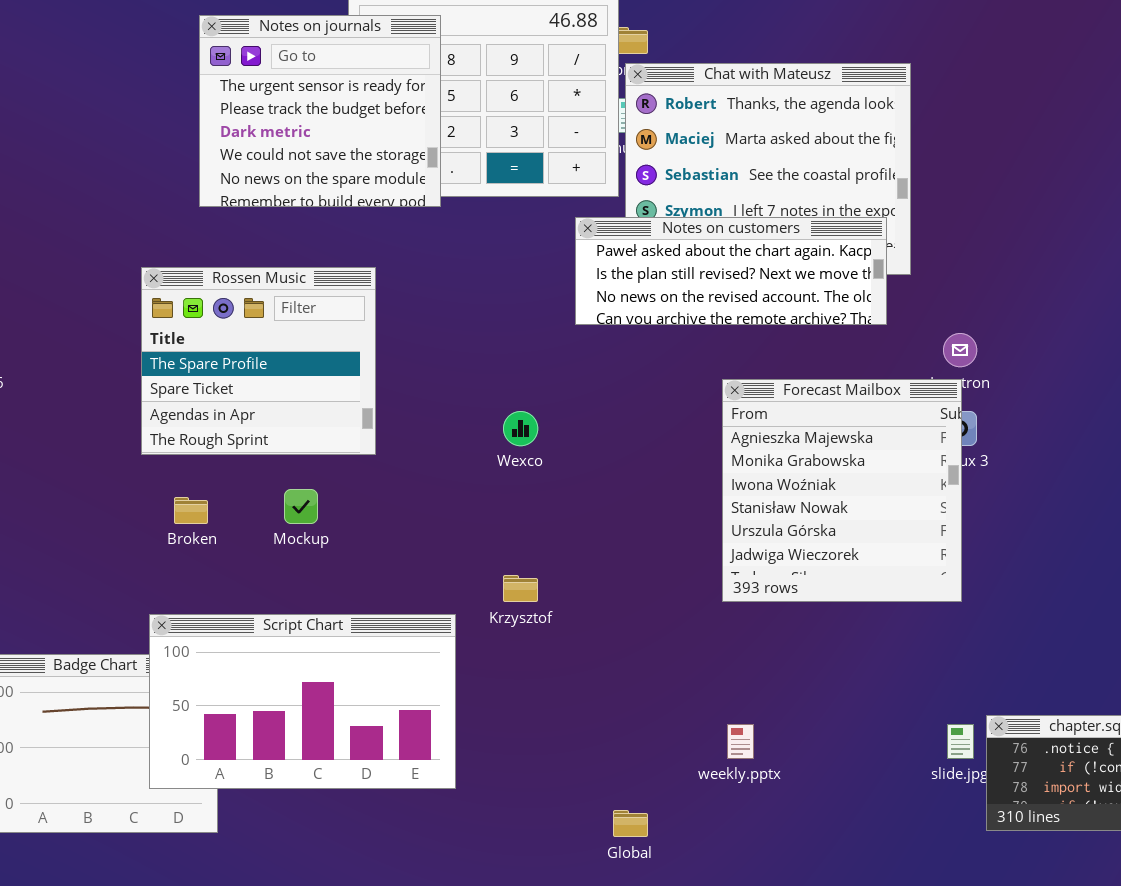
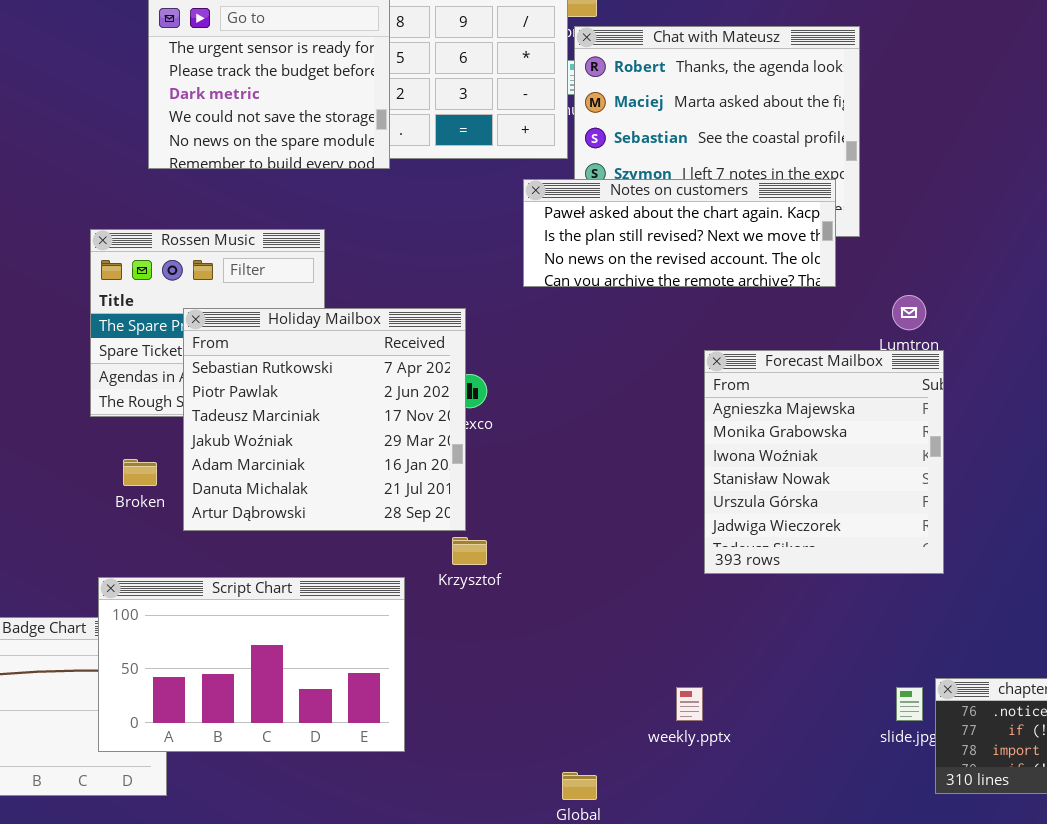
Holiday Mailbox: none -> [183,308,466,531], opened
Forecast Mailbox: [722,379,962,602] -> [704,350,944,574], moved

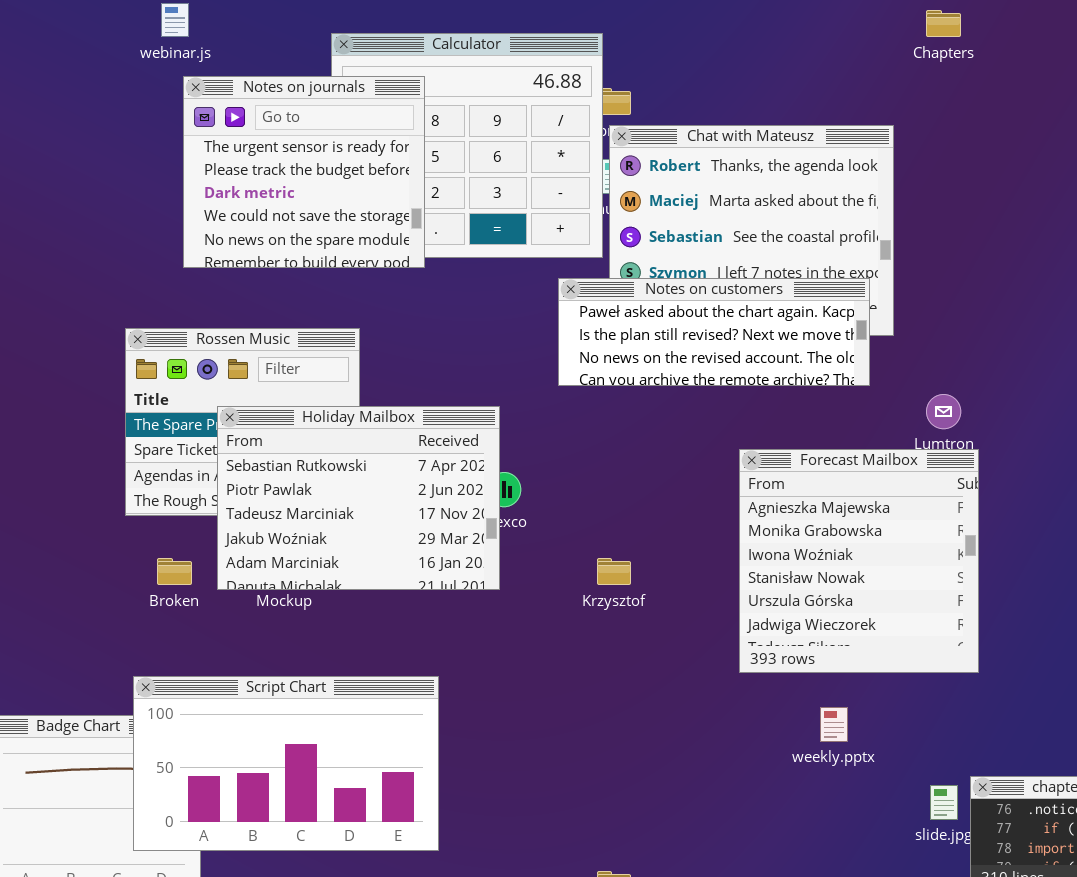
Holiday Mailbox: [183,308,466,531] -> [217,406,500,590], resized
Krzysztof: [452,537,487,565] -> [597,558,631,585], moved
weekly.pptx: [676,687,703,721] -> [820,707,848,742], moved

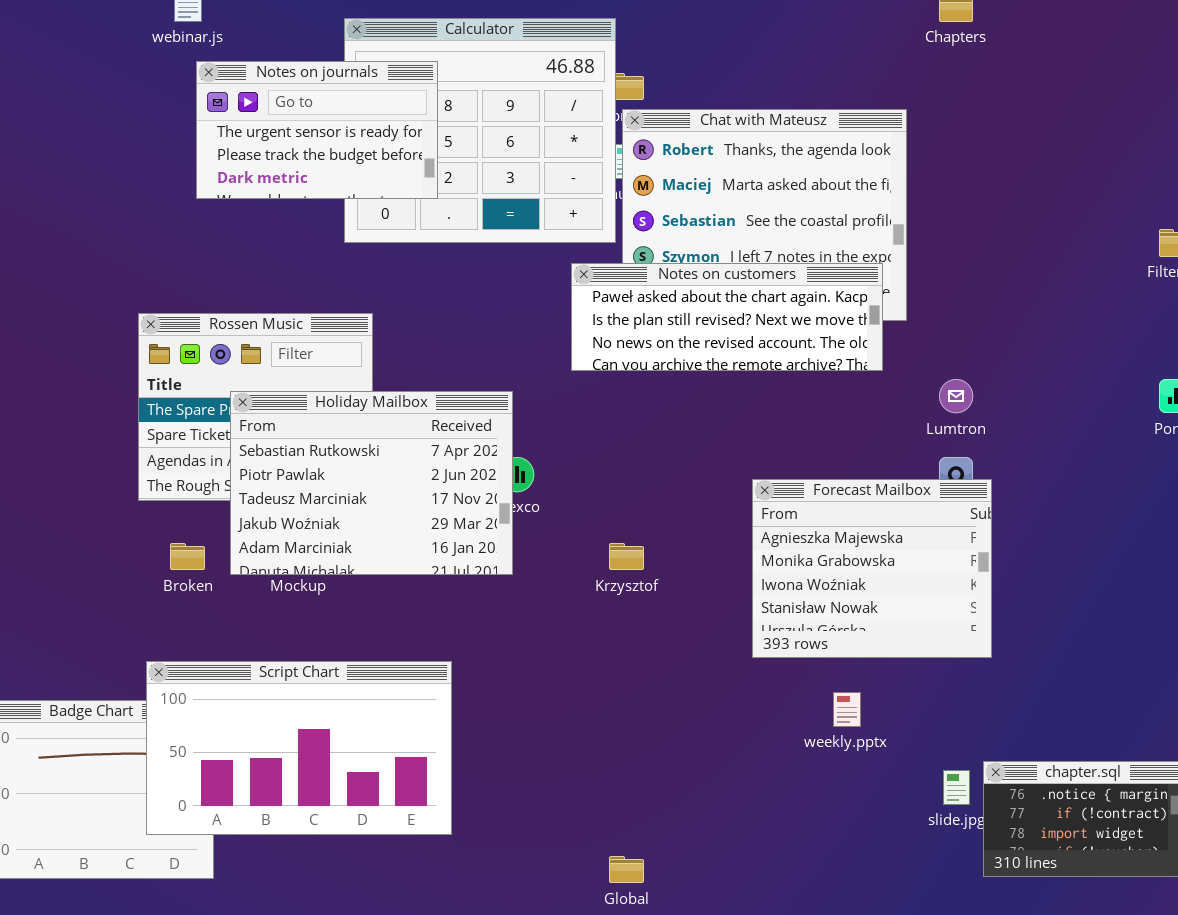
Notes on journals: [183,76,425,268] -> [196,61,438,199], resized
Forecast Mailbox: [739,449,979,673] -> [752,479,992,658], resized

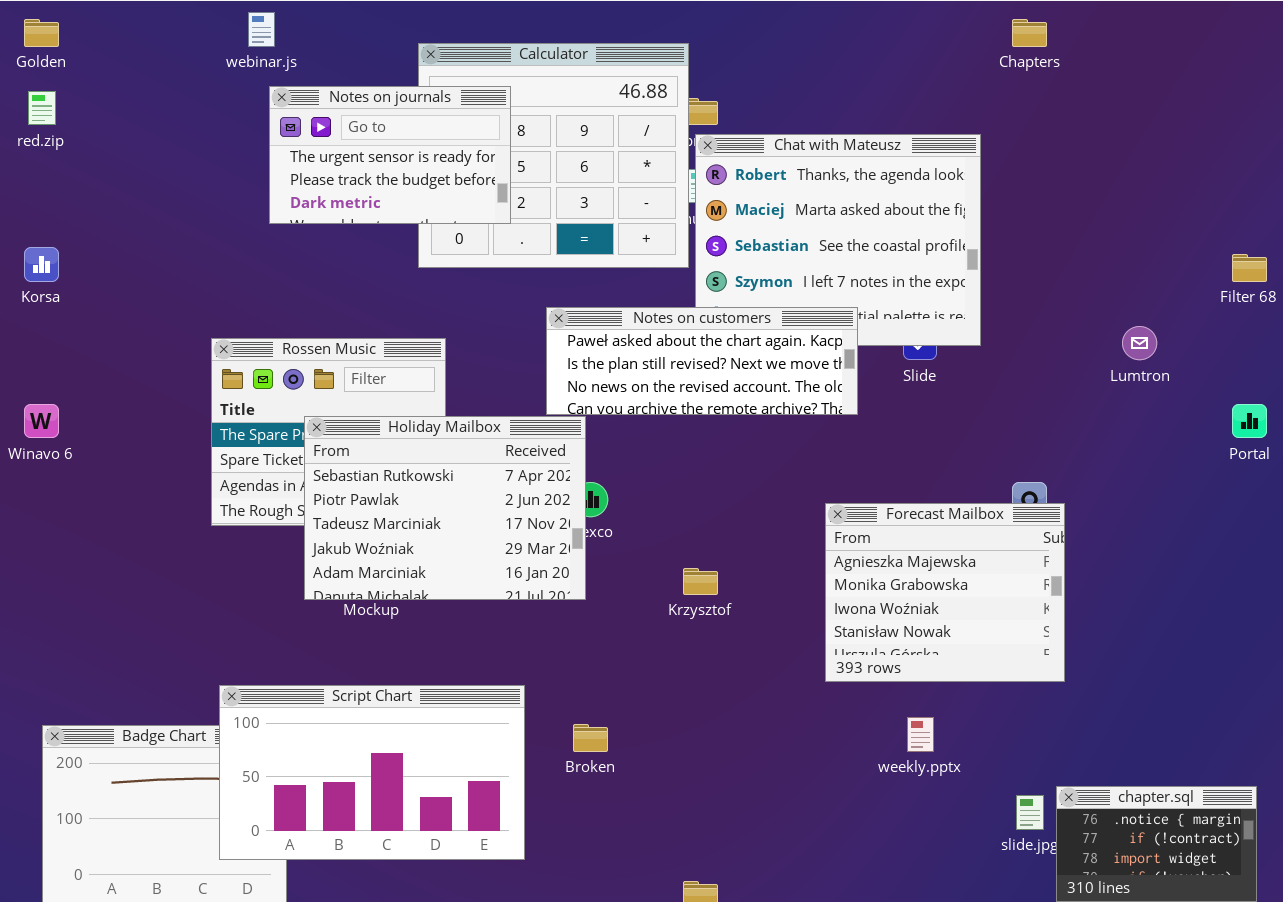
Notes on customers: [571,263,883,371] -> [546,307,858,415], moved
Lumtron: [939,379,973,413] -> [1122,326,1157,360], moved
Broken: [170,543,205,570] -> [573,724,608,752], moved

